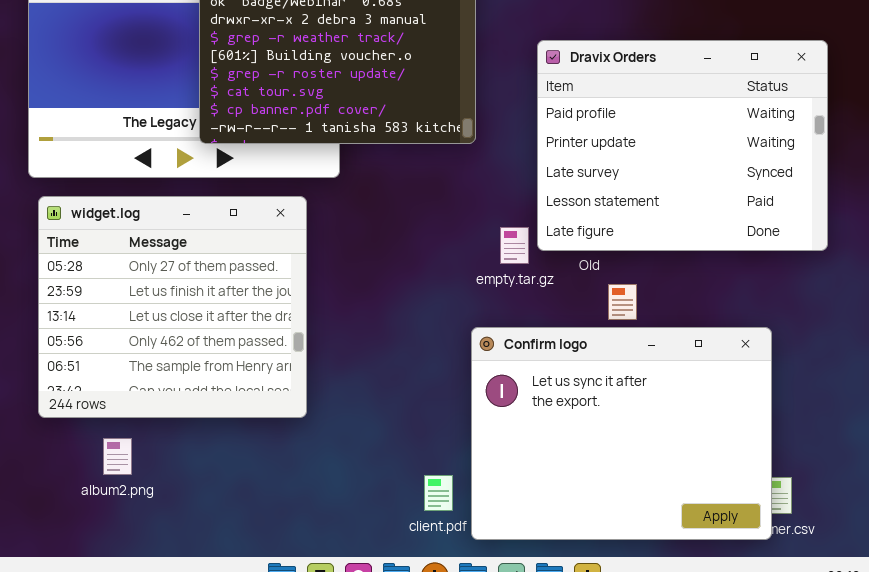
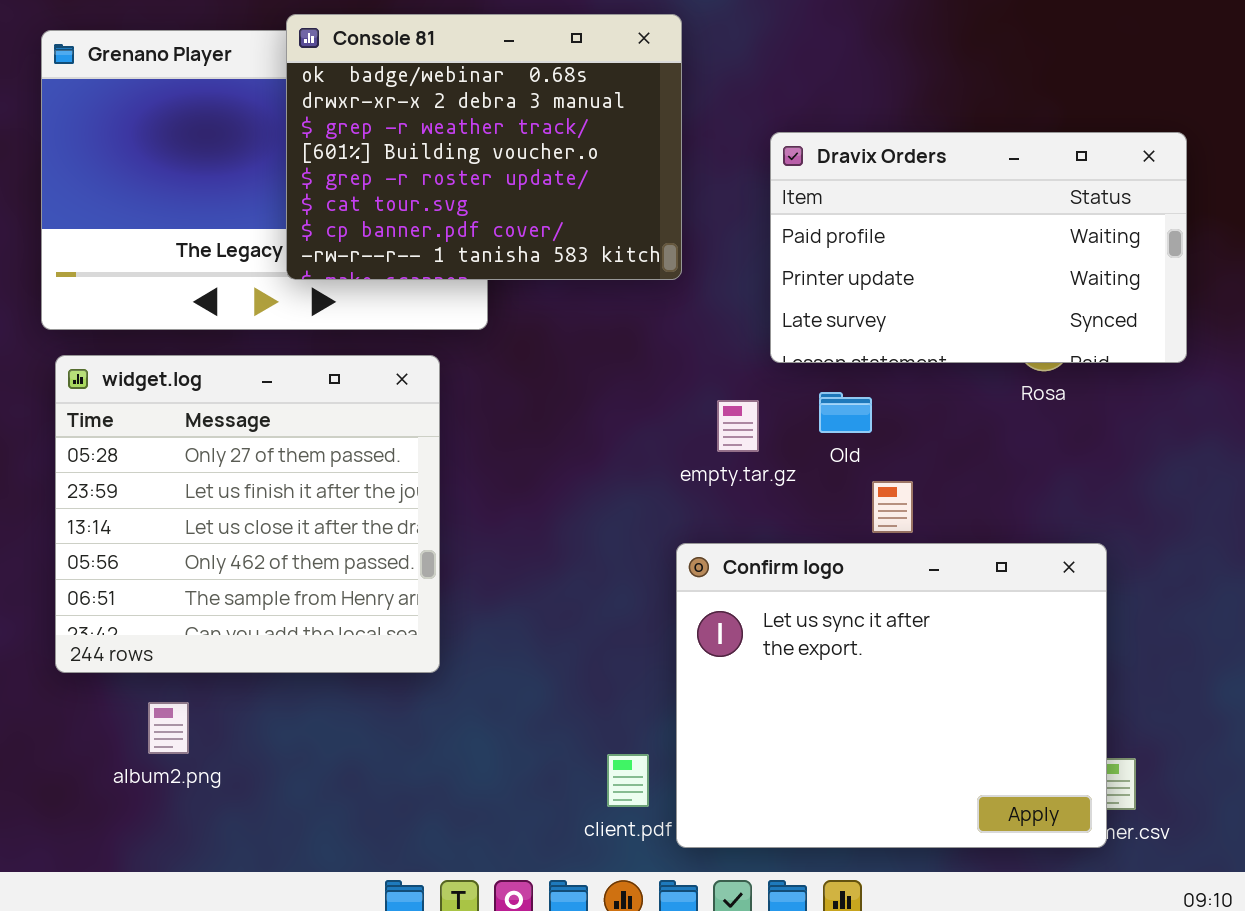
Dravix Orders: [537,40,828,251] -> [770,132,1187,363], resized

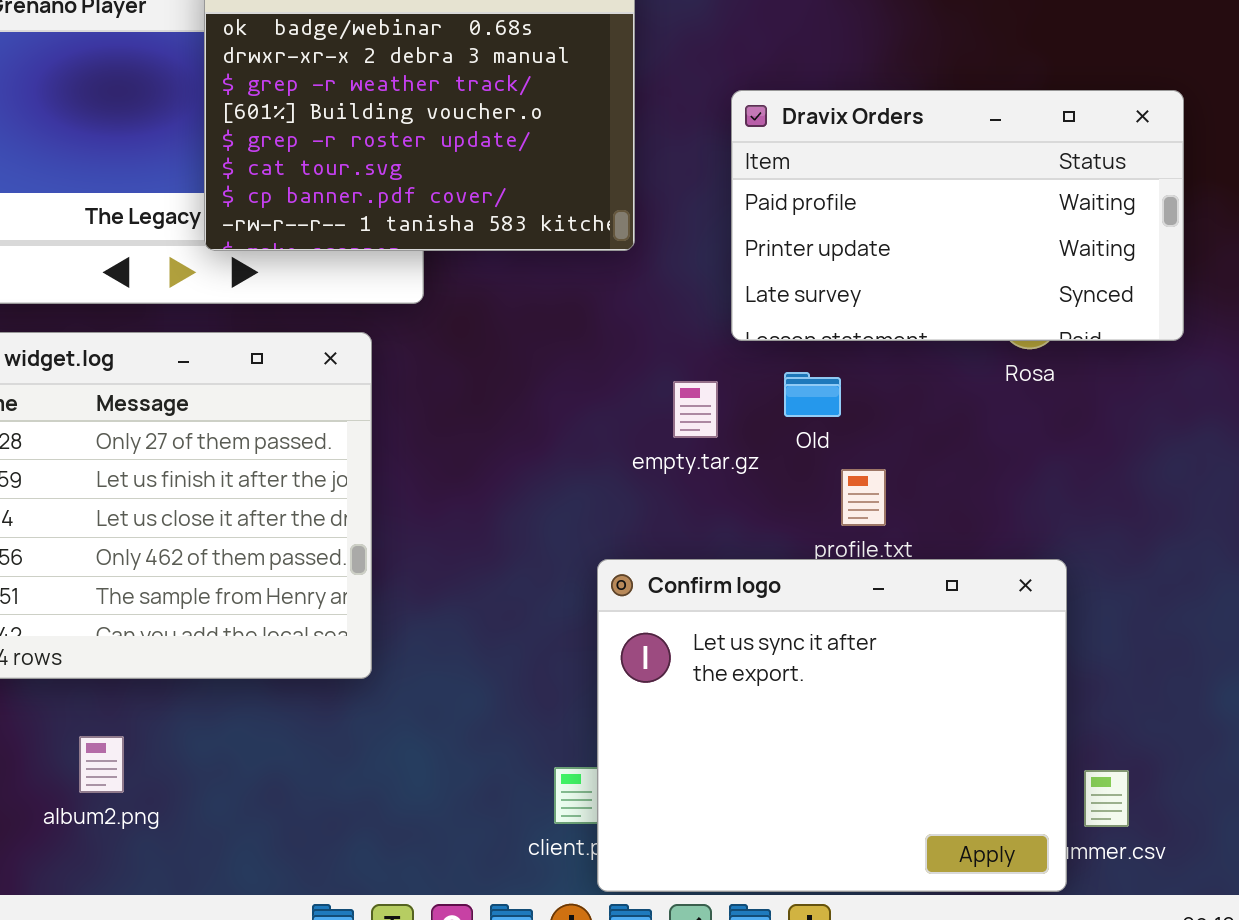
Confirm logo: [676,543,1107,848] -> [597,559,1067,892], moved
album2.png: [148,702,189,754] -> [79,736,124,793], moved

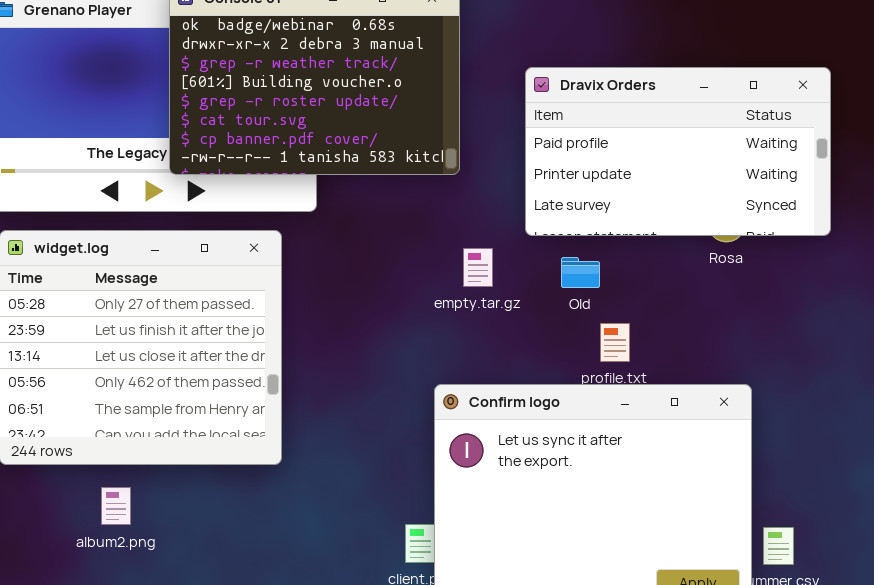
empty.tar.gz: [673,381,718,438] -> [463,248,493,287], moved
album2.png: [79,736,124,793] -> [101,487,131,525], moved

